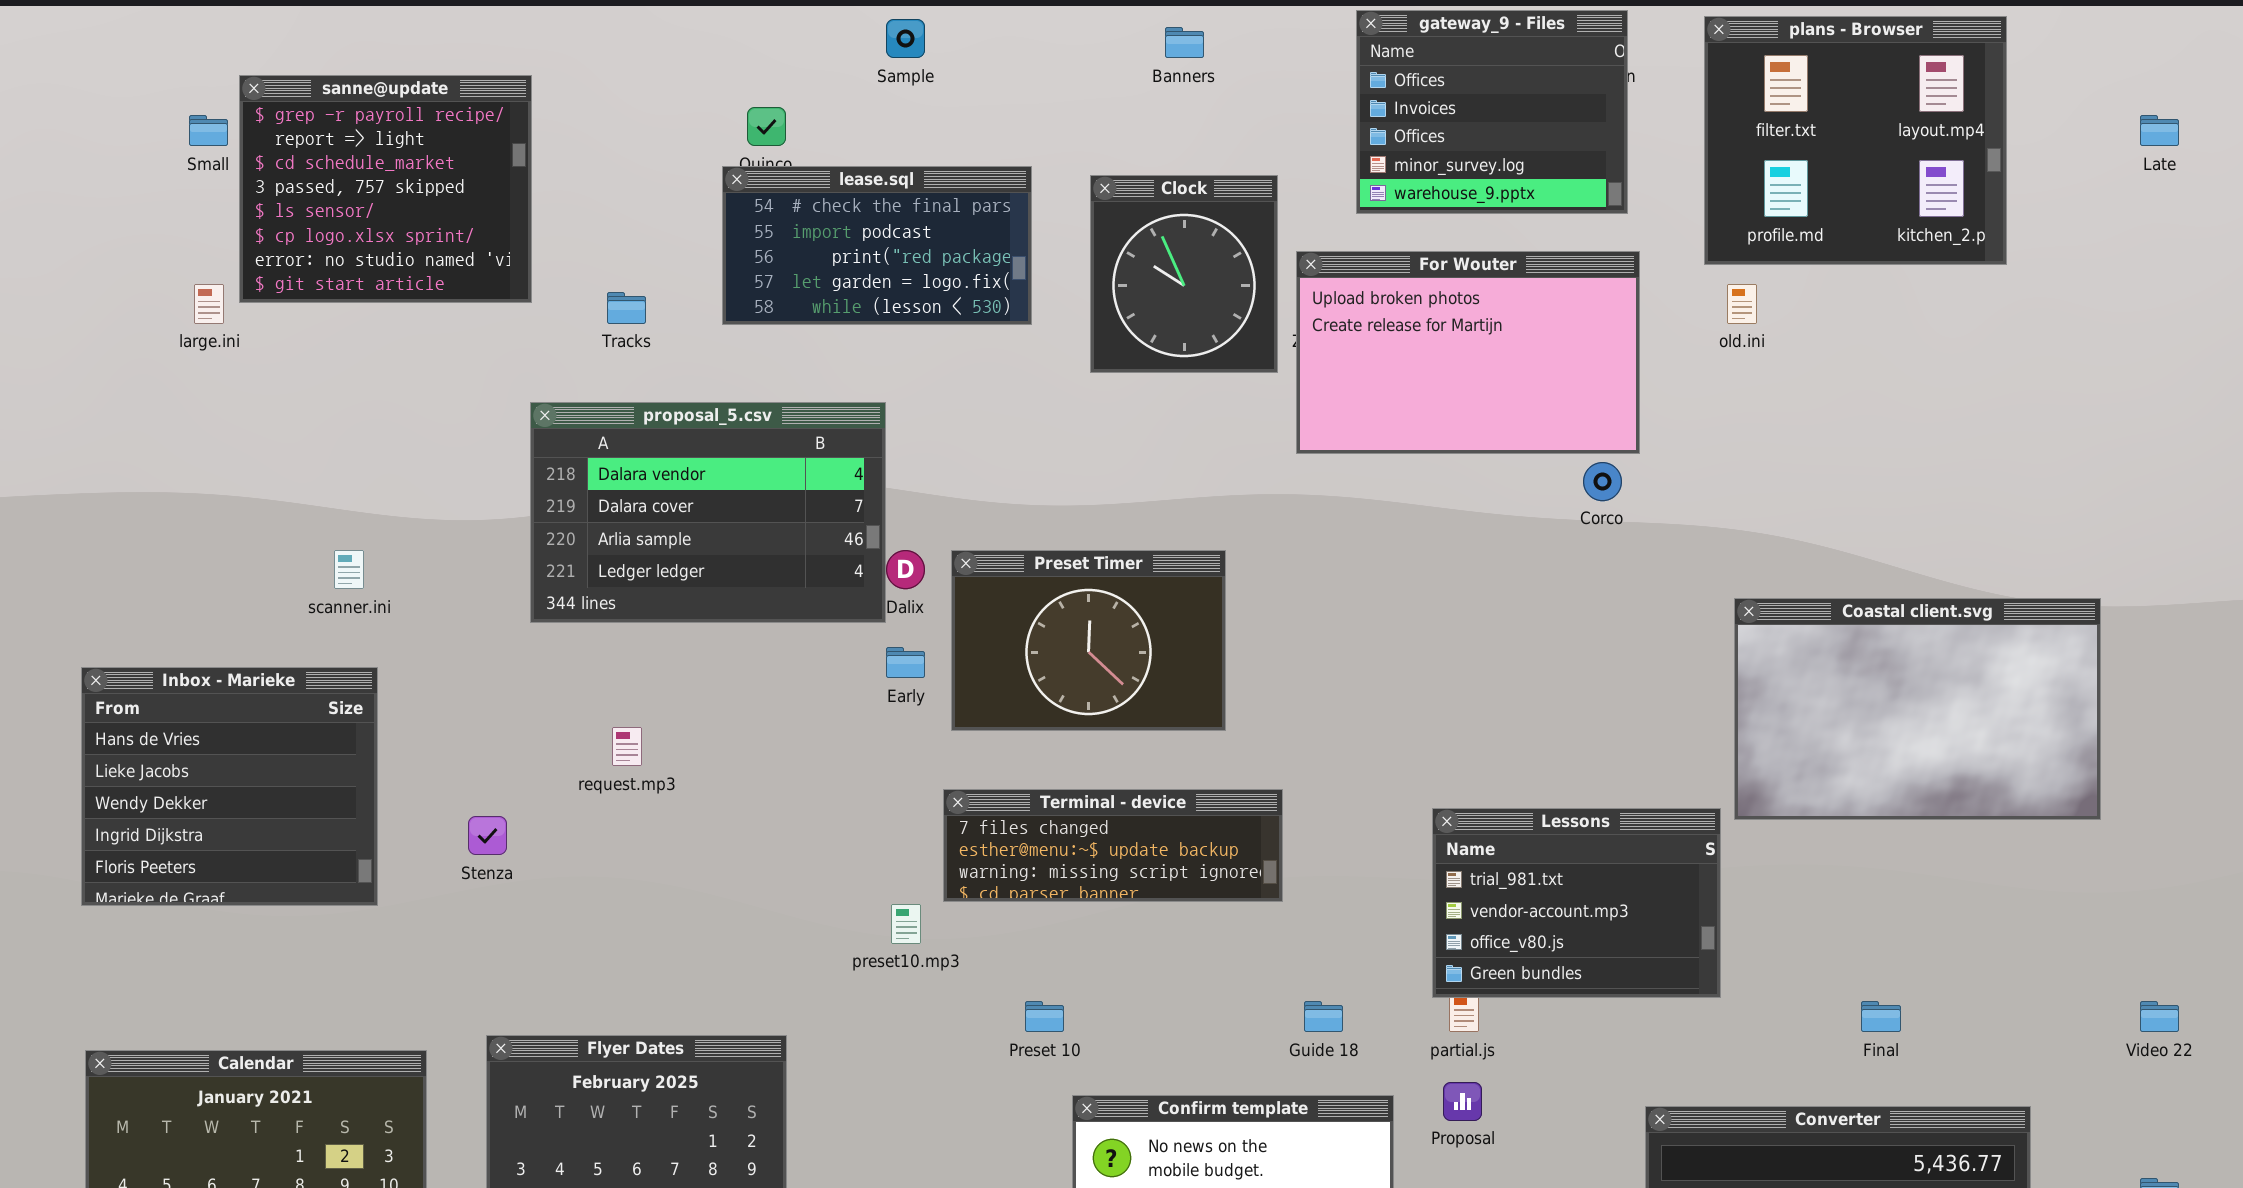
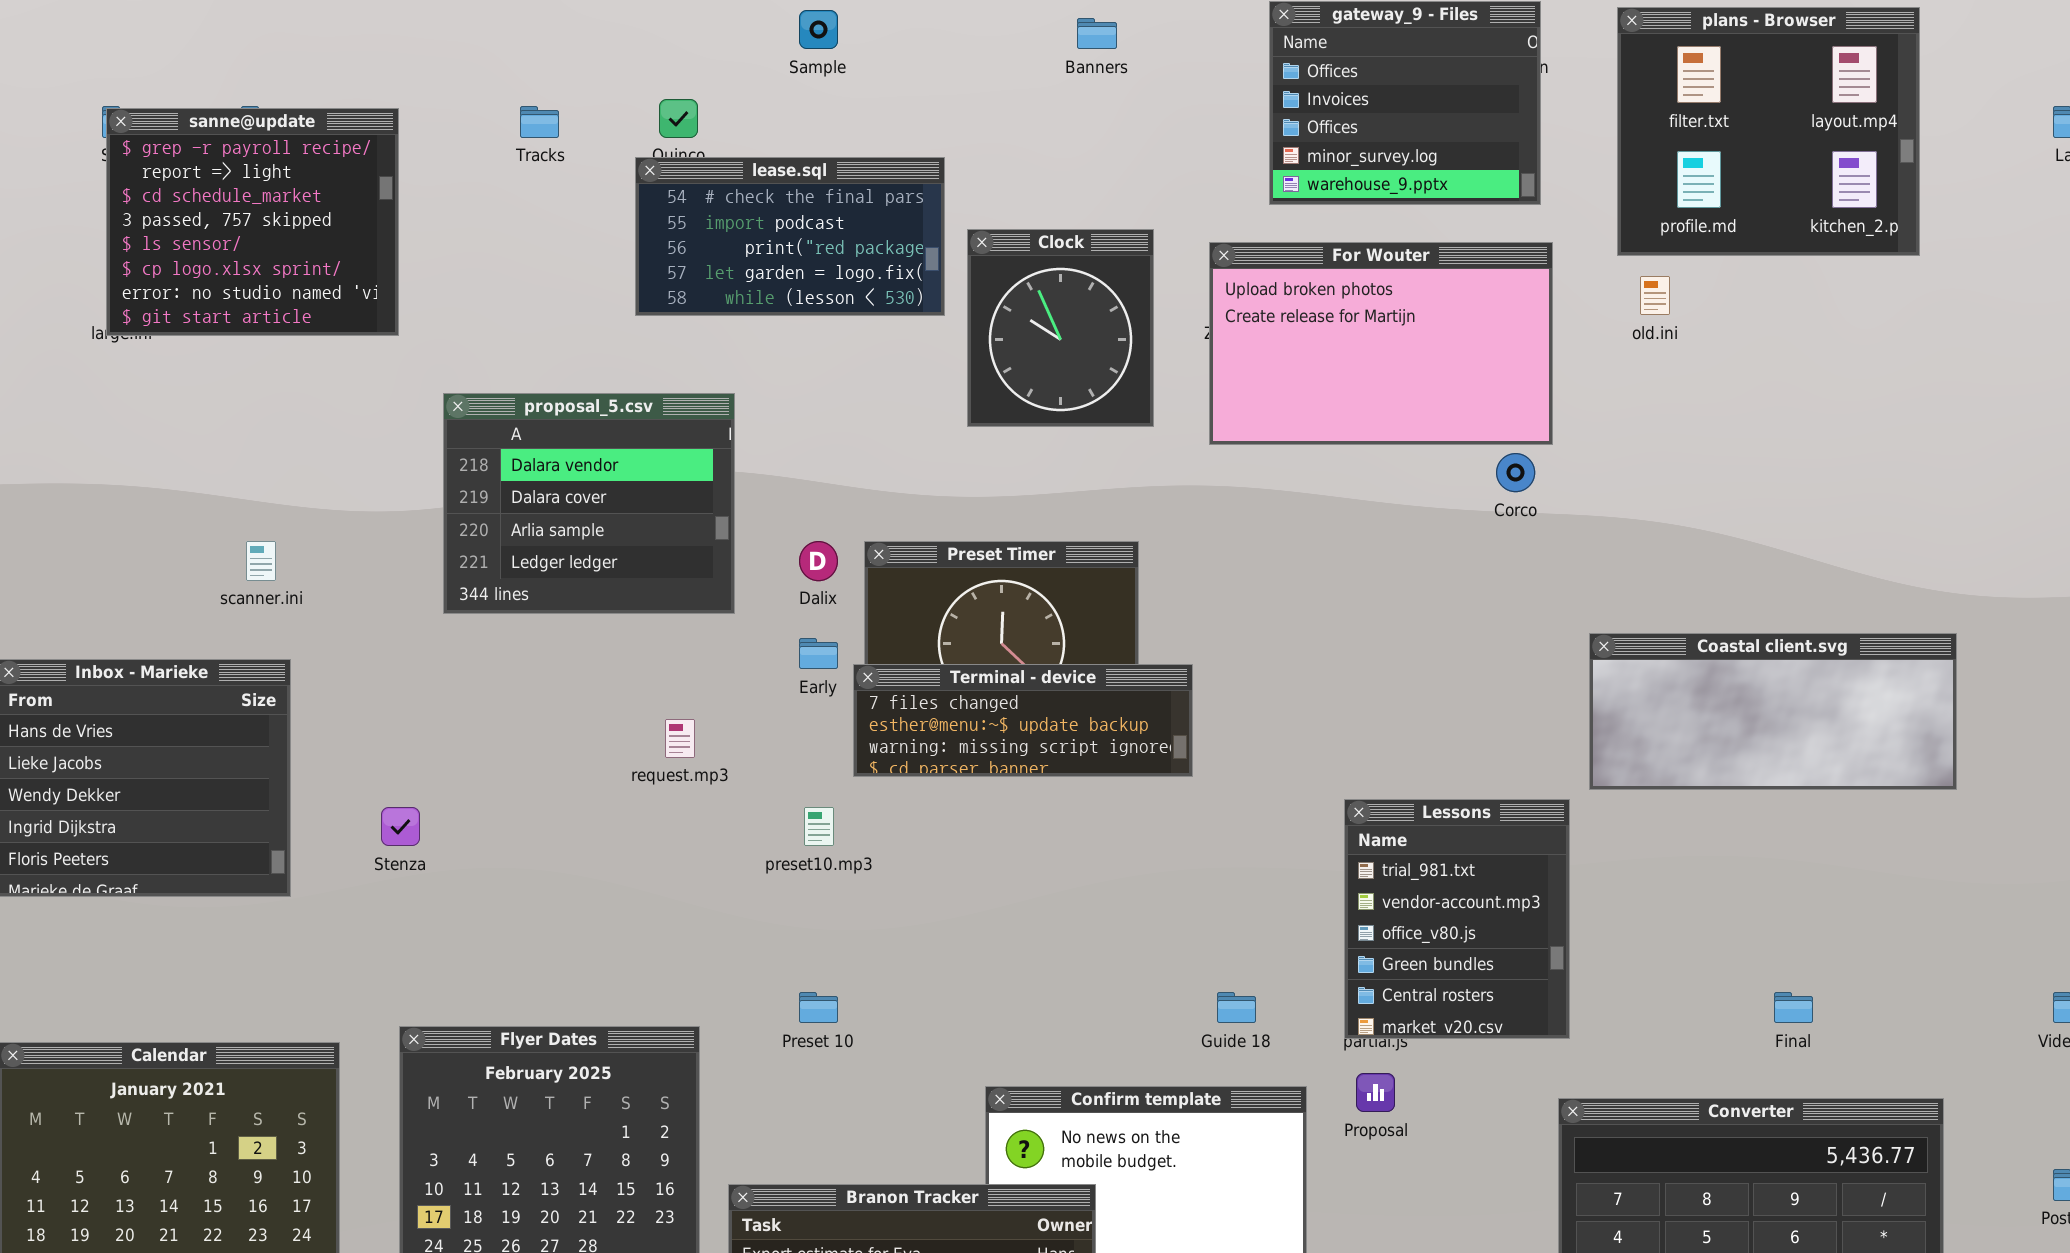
sanne@update: [239,75,532,303] -> [106,108,399,336], moved
Clock: [1090,175,1278,373] -> [967,229,1154,427], moved
Tracks: [607,292,646,324] -> [520,106,559,138], moved
proposal_5.csv: [530,402,886,623] -> [443,393,735,614], resized
Coastal client.svg: [1734,598,2101,820] -> [1589,633,1957,790], moved, resized
request.mp3: [612,727,642,766] -> [665,719,695,758], moved
Terminal - device: [943,789,1283,902] -> [853,664,1193,777], moved
Lessons: [1432,808,1721,998] -> [1344,799,1570,1039], resized
preset10.mp3: [891,904,921,944] -> [804,807,834,846], moved
Preset 10: [1025,1001,1064,1032] -> [799,992,838,1023], moved

